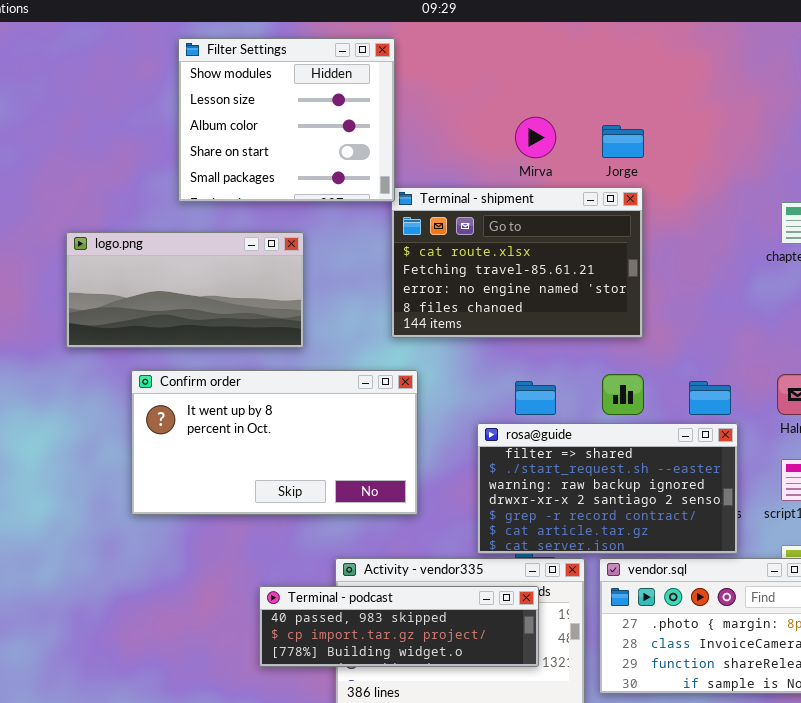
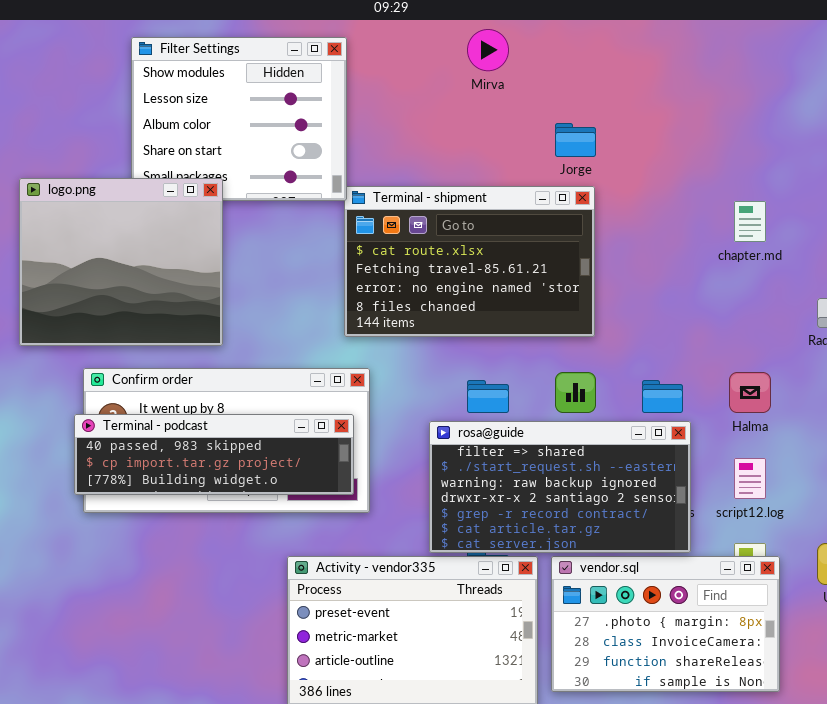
Mirva: [515,117,556,158] -> [467,29,509,71], moved
logo.png: [66,232,304,348] -> [19,178,223,346], resized
Terminal - podcast: [259,586,539,667] -> [74,414,354,495], moved

